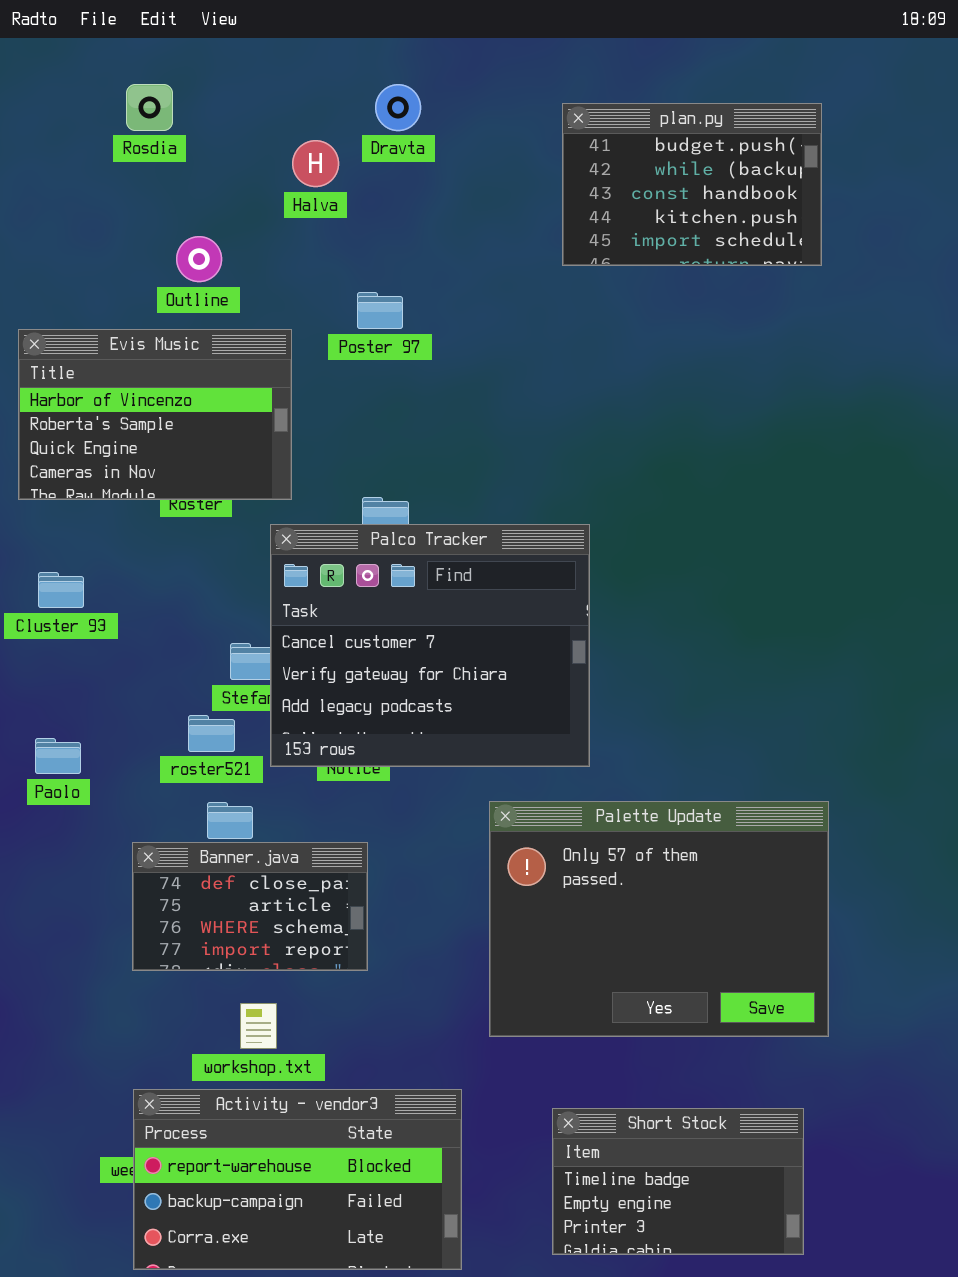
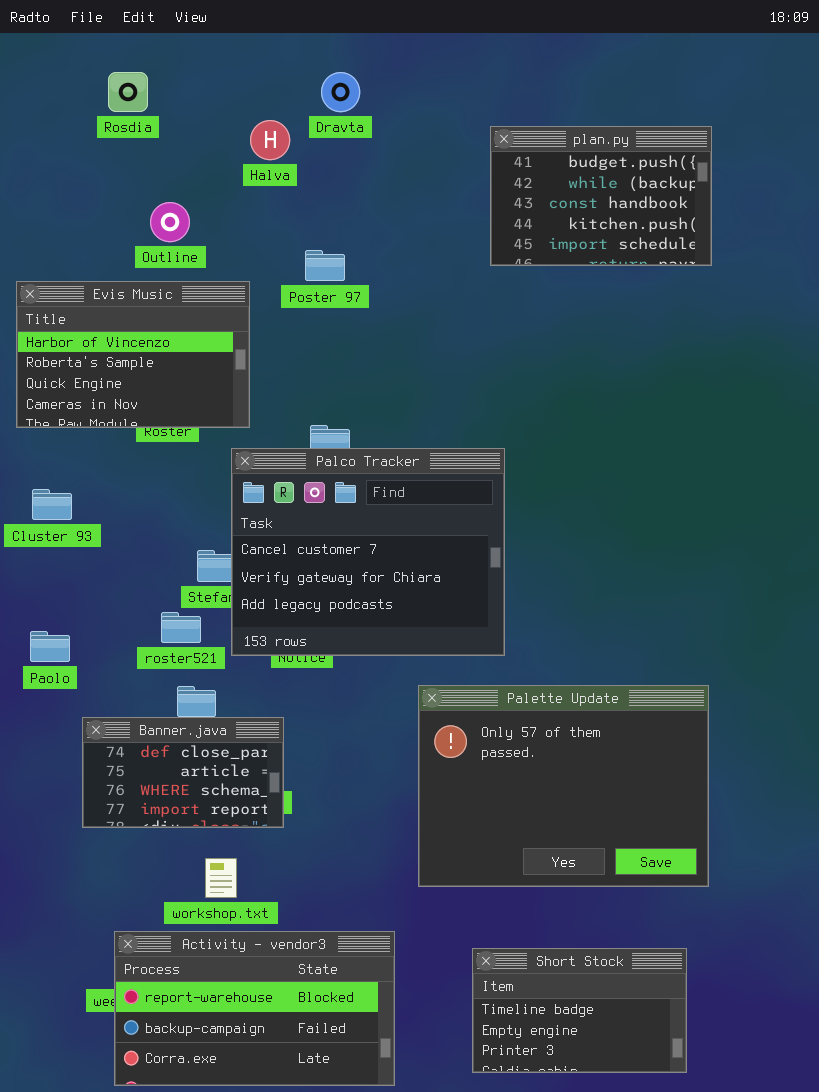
plan.py: [562,103,822,266] -> [490,126,712,266], moved
Banner.java: [132,842,368,971] -> [82,717,284,828], moved

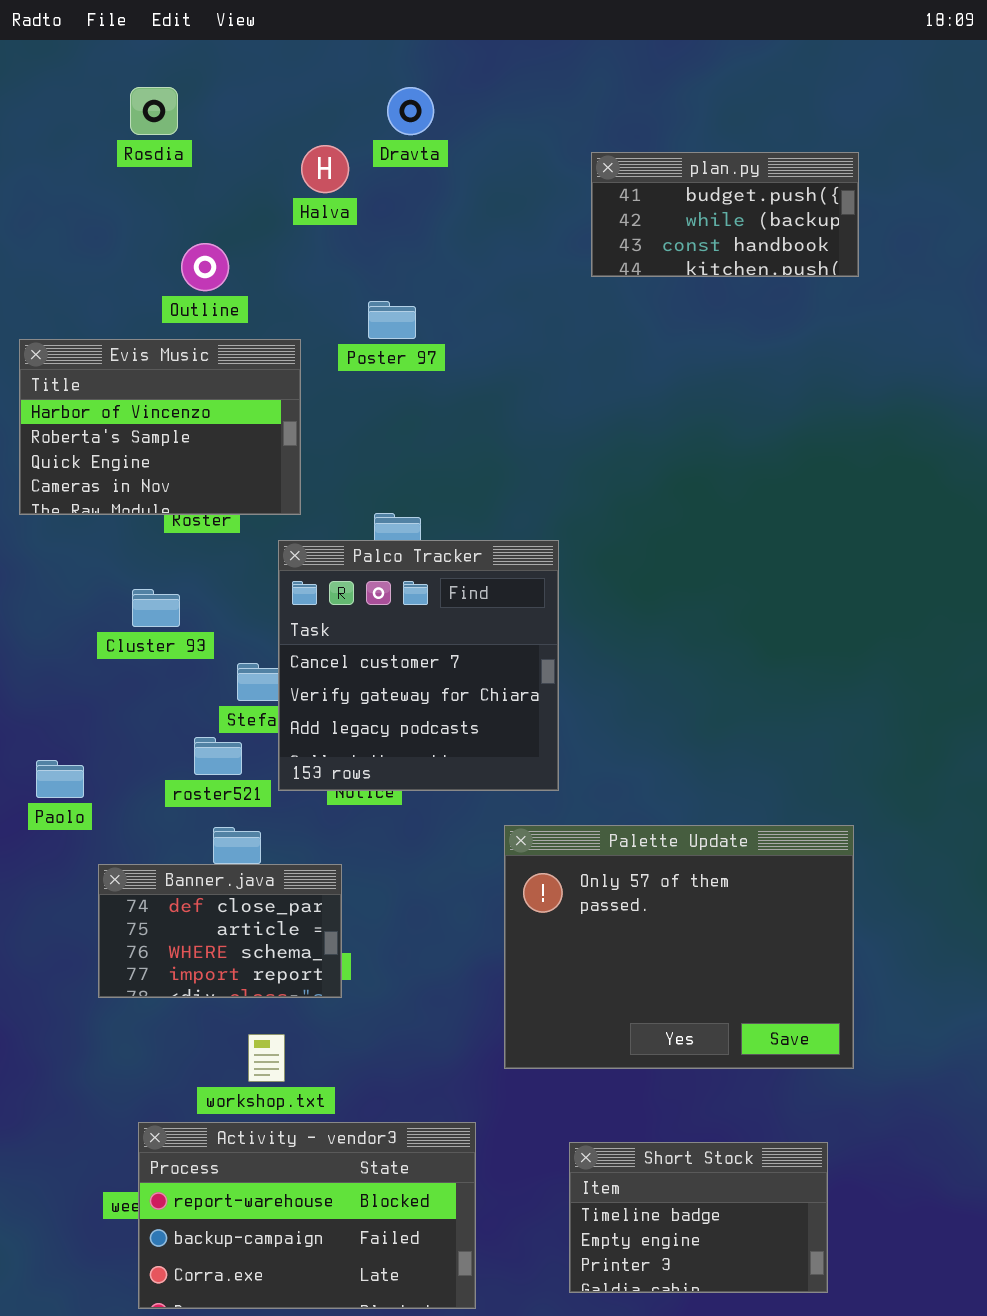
plan.py: [490,126,712,266] -> [591,152,859,277], resized
Palco Tracker: [231,448,505,656] -> [278,540,559,791], resized
Cluster 93: [32,489,72,520] -> [132,589,180,627], moved

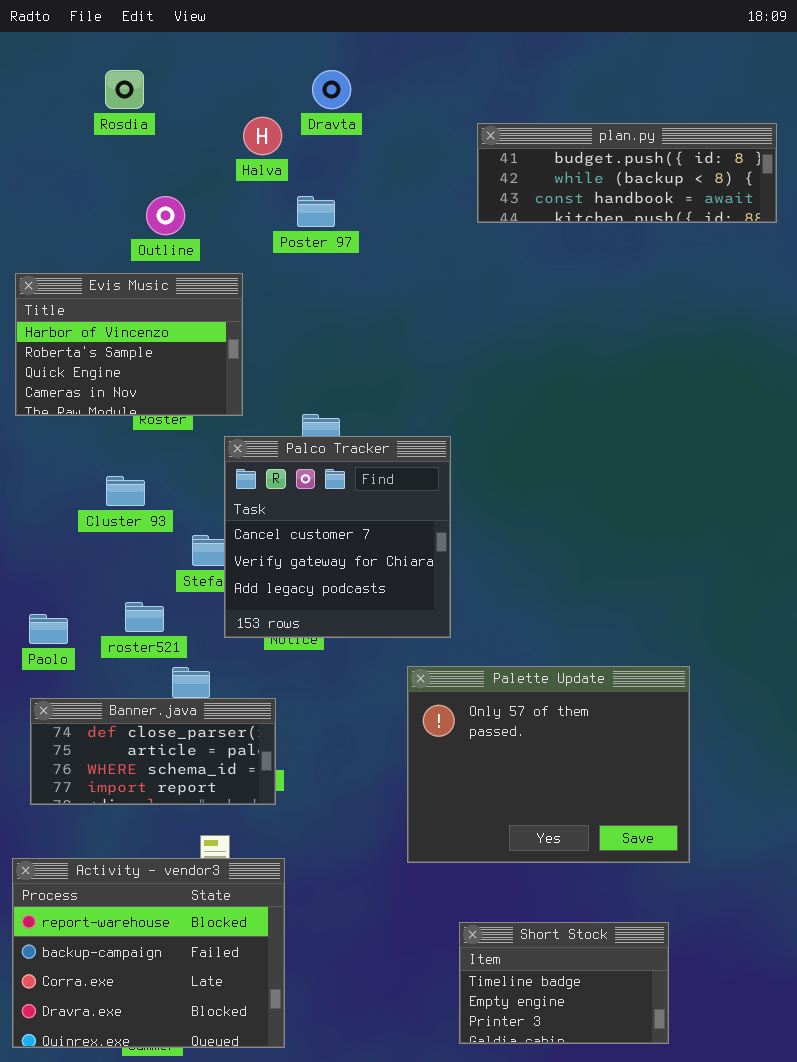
plan.py: [591,152,859,277] -> [477,123,777,223], resized
Poster 97: [368,301,416,339] -> [297,196,335,227], moved
roster521: [194,737,242,775] -> [125,602,164,632], moved
Banner.java: [98,864,342,998] -> [30,698,276,805], resized
Activity - vendor3: [138,1122,476,1309] -> [12,858,285,1048], moved, resized

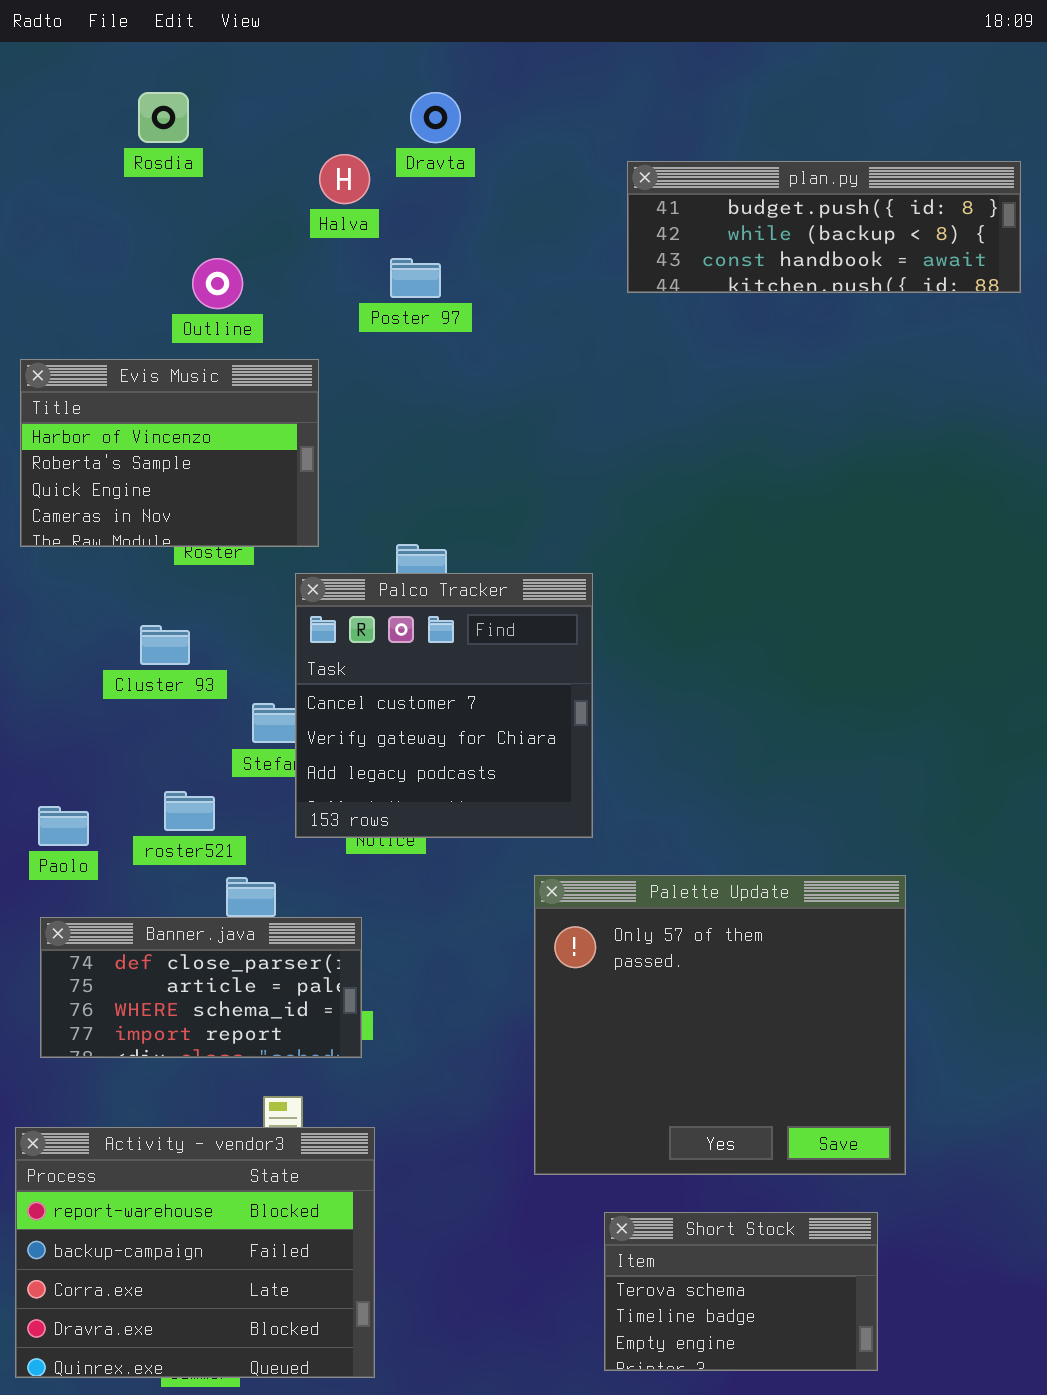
Palette Update: [407,666,690,863] -> [534,875,906,1175], resized
Short Stock: [459,922,669,1044] -> [604,1212,878,1371], scrolled up 1 row

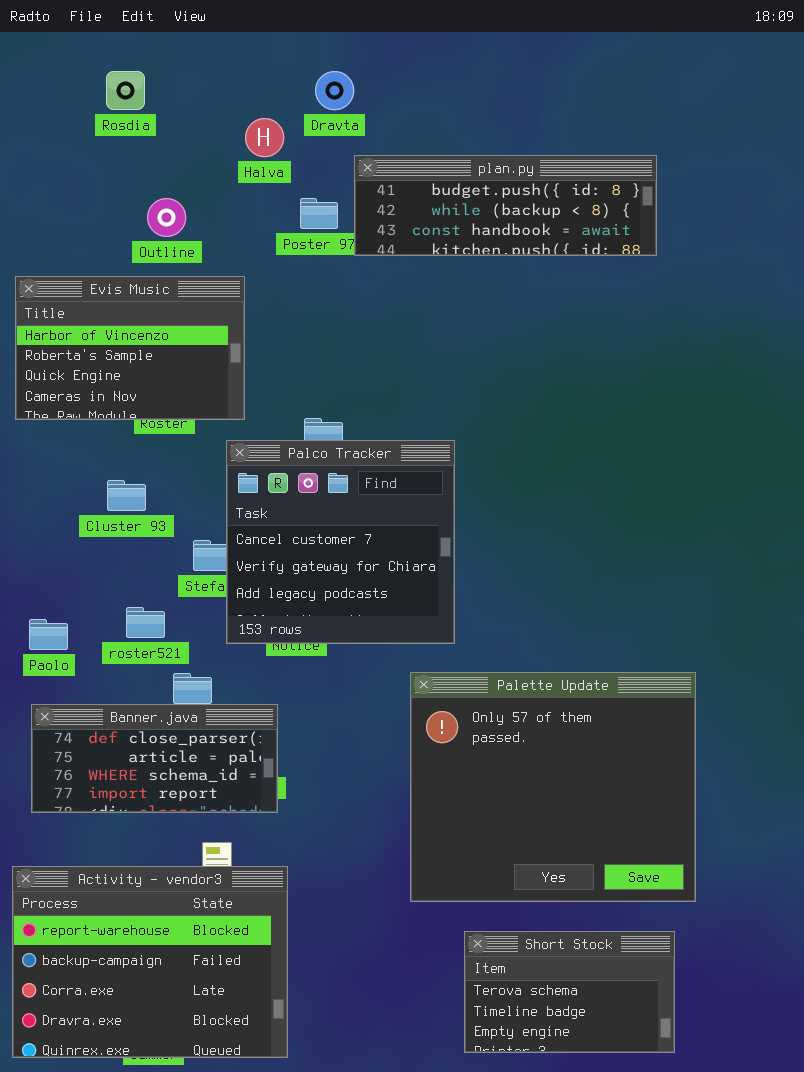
plan.py: [627,161,1021,293] -> [354,155,657,256], moved

